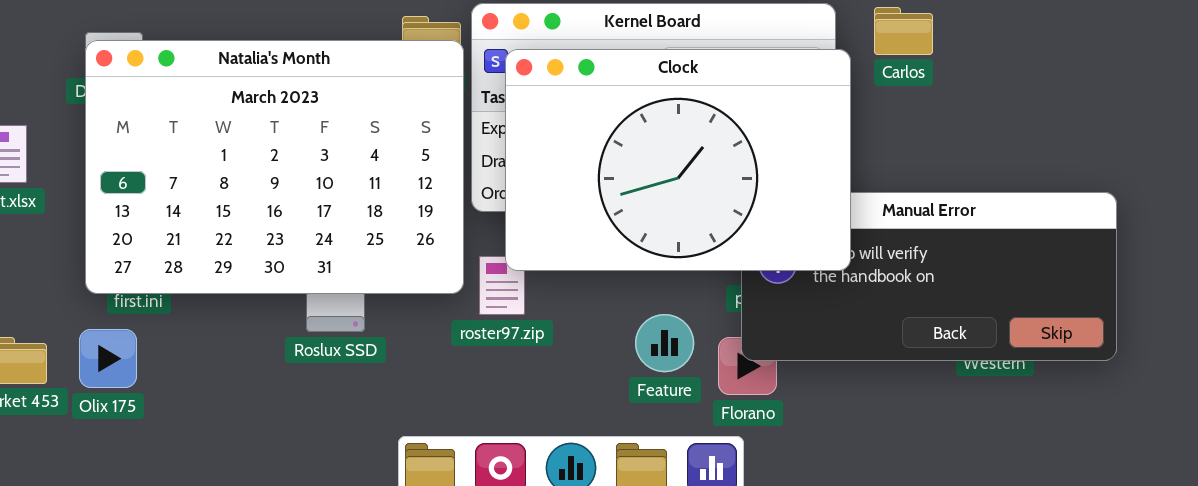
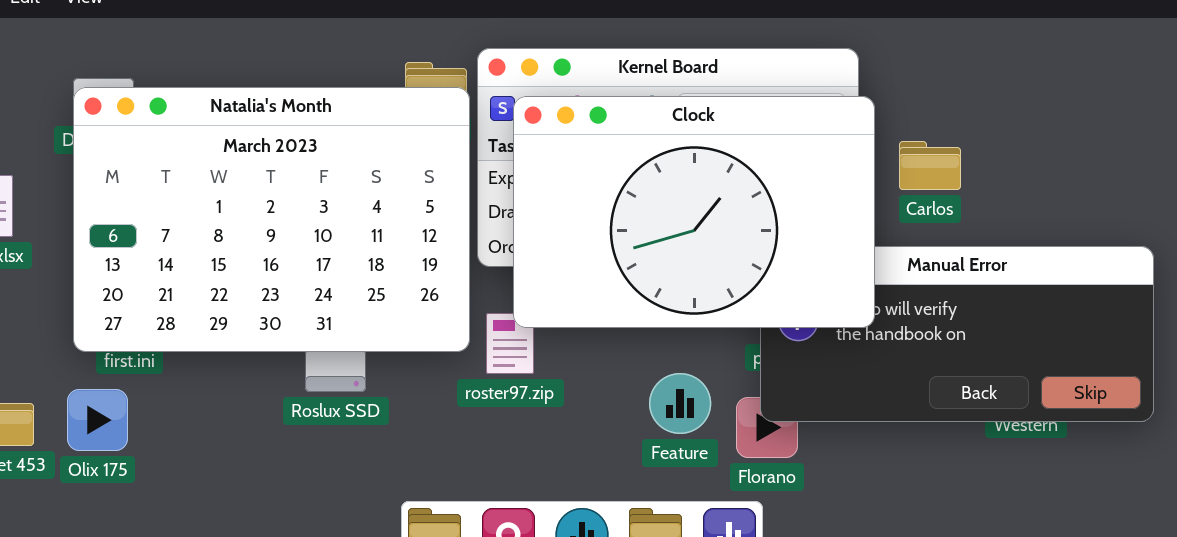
Carlos: [874,7,933,55] -> [899,141,961,190], moved

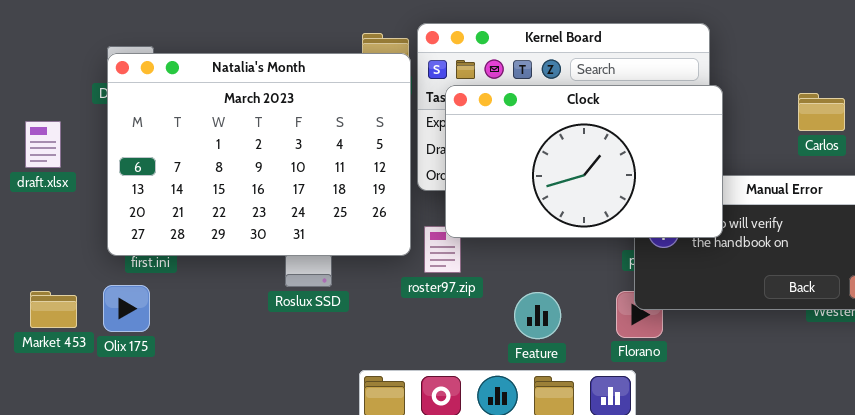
Clock: [513,96,875,328] -> [445,85,723,238], resized
Carlos: [899,141,961,190] -> [798,93,845,131], moved
Feature: [649,373,711,434] -> [514,292,561,339], moved

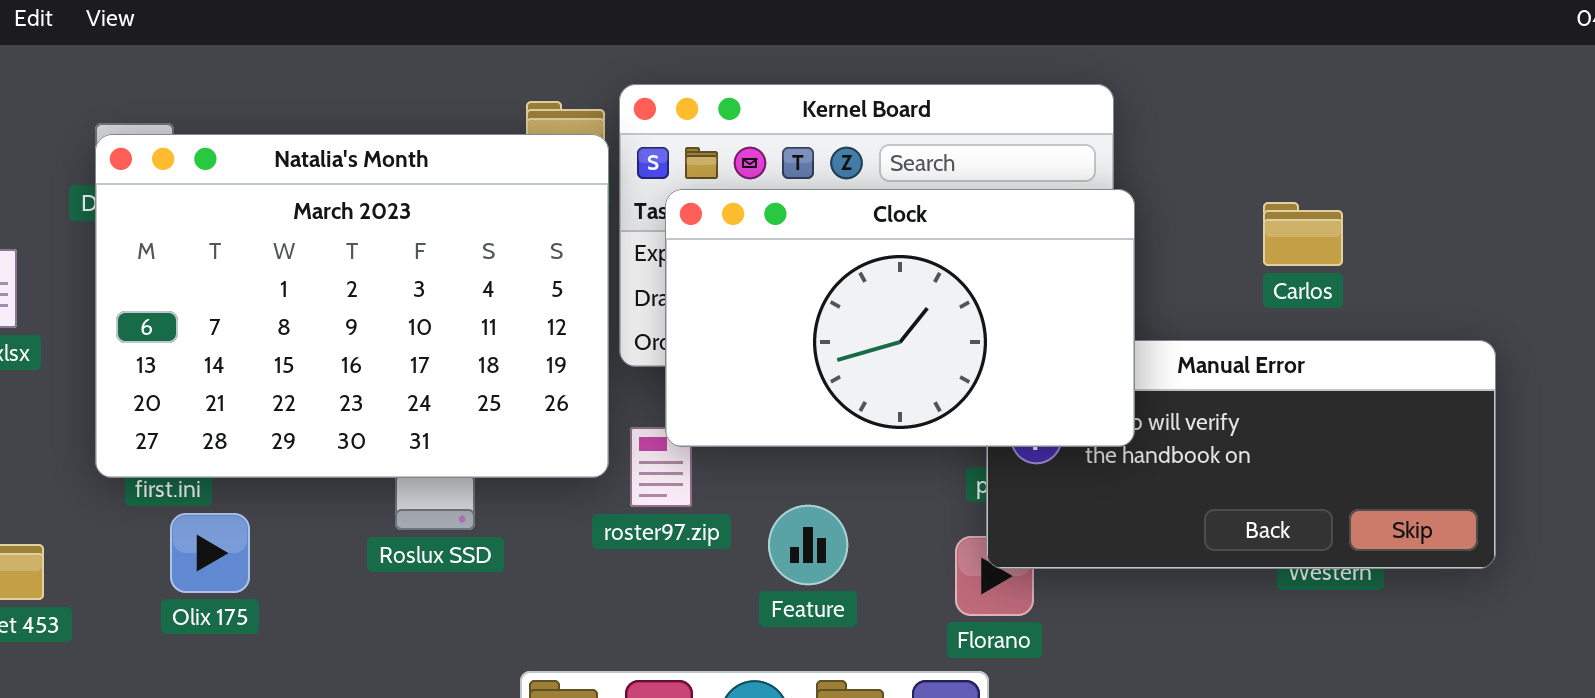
Olix 175: [103,285,150,332] -> [170,513,250,593], moved
Feature: [514,292,561,339] -> [768,505,848,585], moved

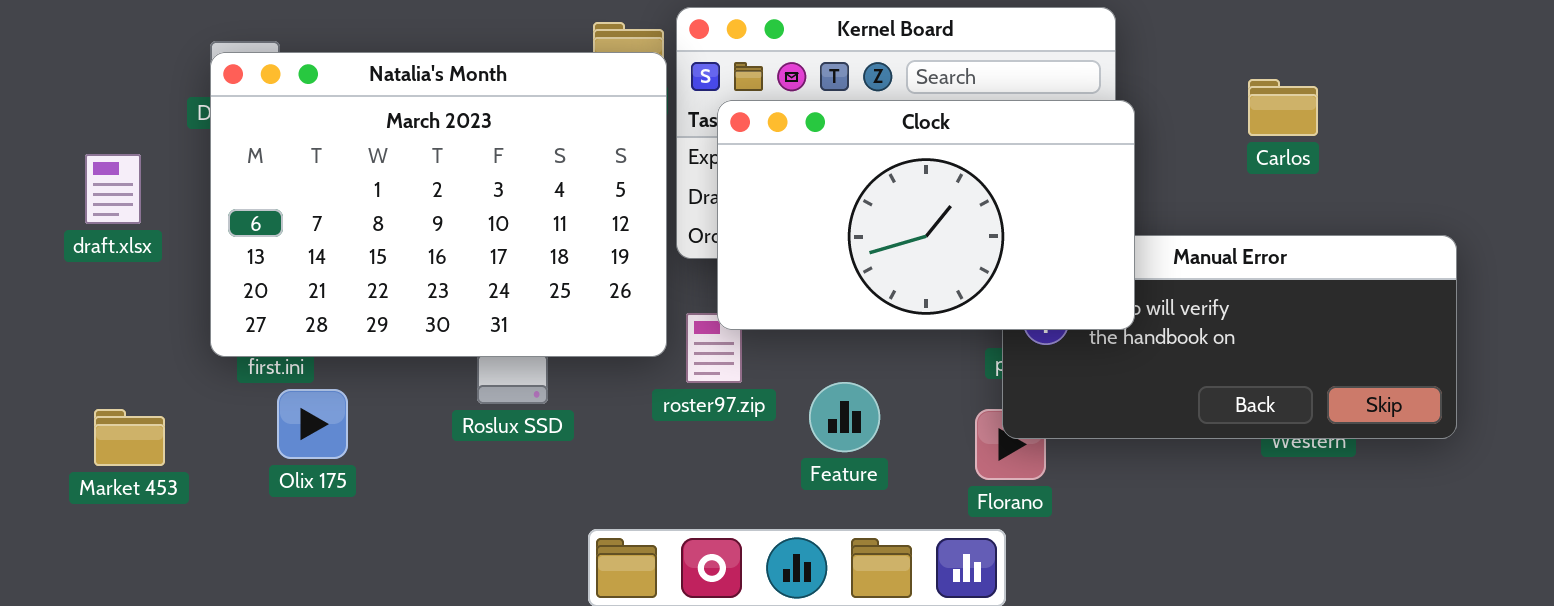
Carlos: [1263,202,1343,266] -> [1248,79,1318,136], moved

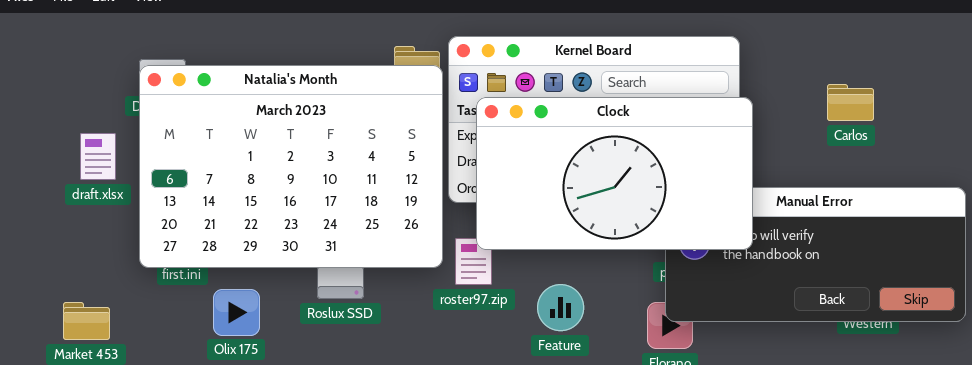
draft.xlsx: [85,154,141,224] -> [80,133,116,180], moved
Olix 175: [277,389,348,459] -> [213,289,260,336], moved

